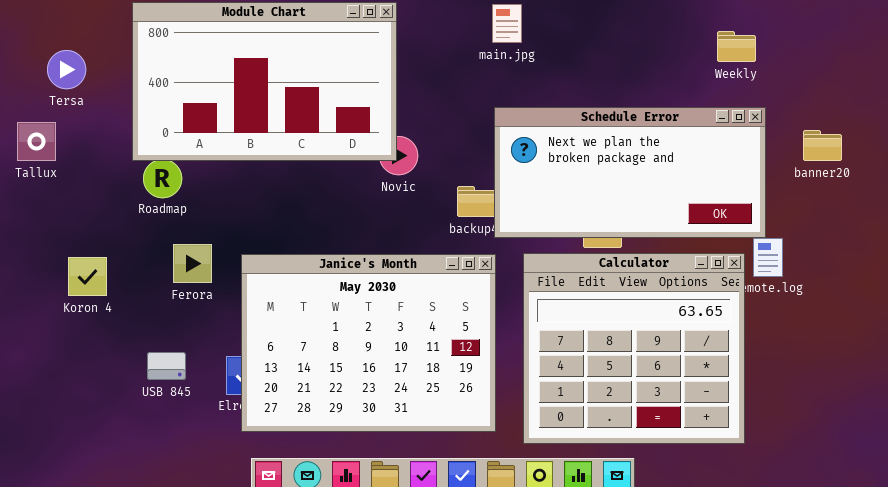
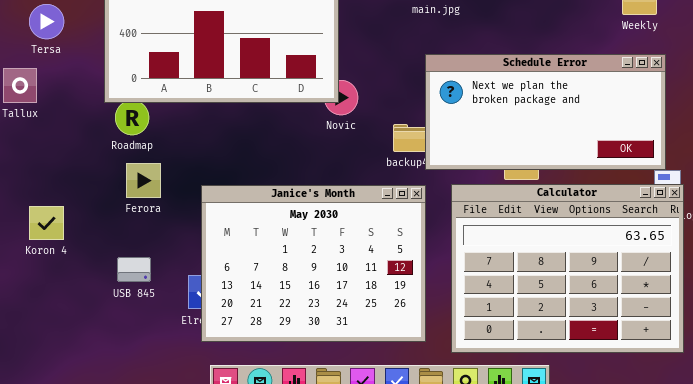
Ferora: [173,244,212,283] -> [126,163,161,198], moved
Calculator: [523,253,745,444] -> [451,184,684,353], resized
Koron 4: [68,257,107,296] -> [29,206,64,240], moved
USB 845: [147,352,186,380] -> [117,257,151,282], moved

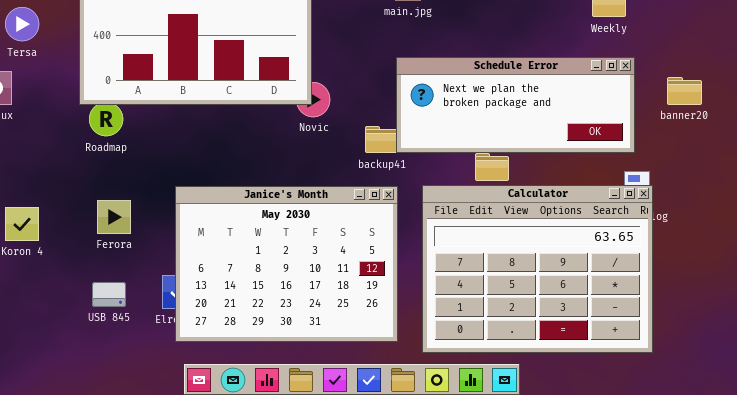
Schedule Error: [425,54,666,170] -> [396,57,635,153], resized
Ferora: [126,163,161,198] -> [97,200,131,234], moved
USB 845: [117,257,151,282] -> [92,282,126,307], moved

